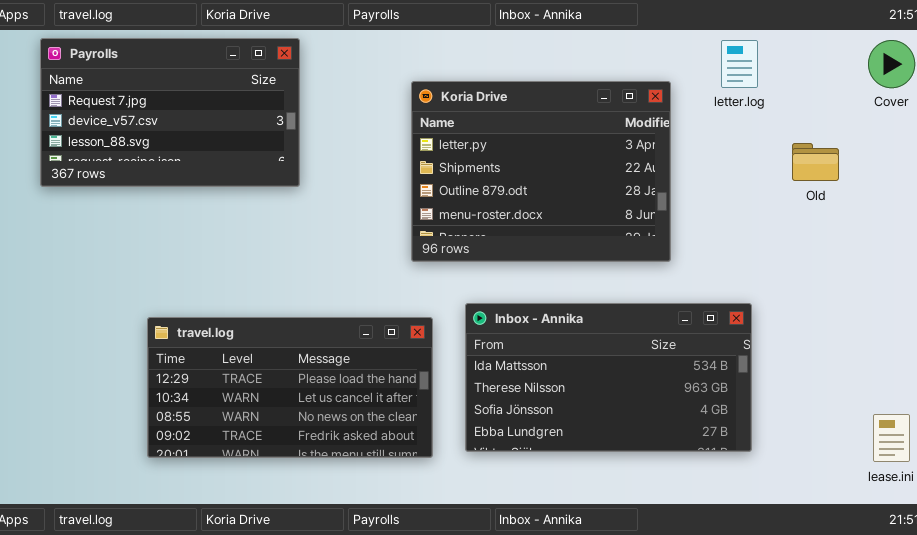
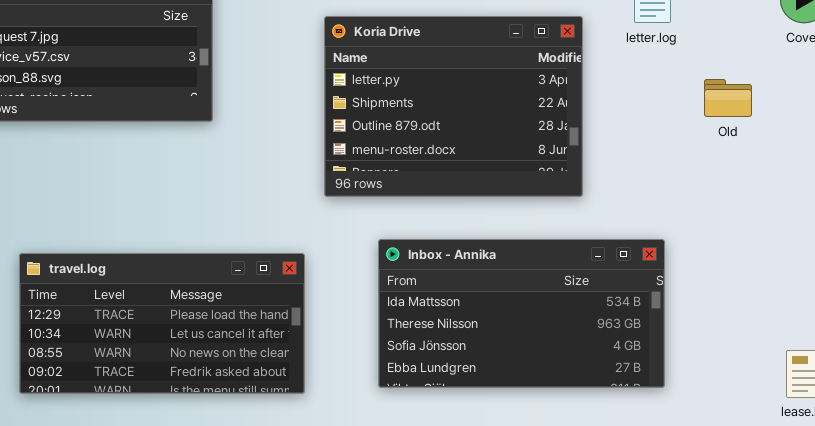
travel.log: [147,317,433,458] -> [19,253,305,394], moved

